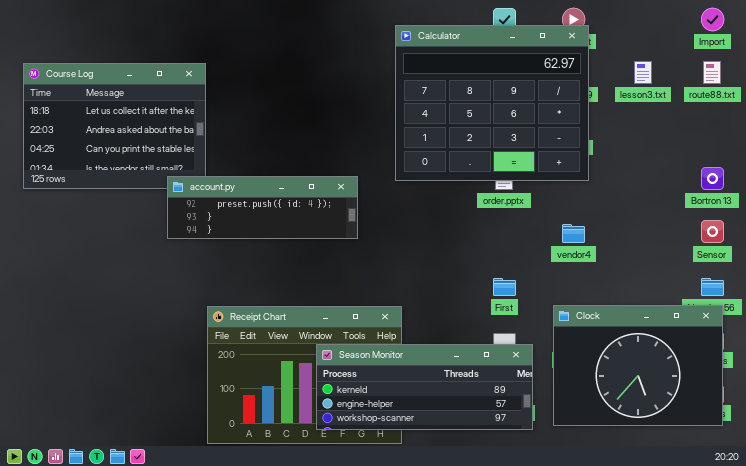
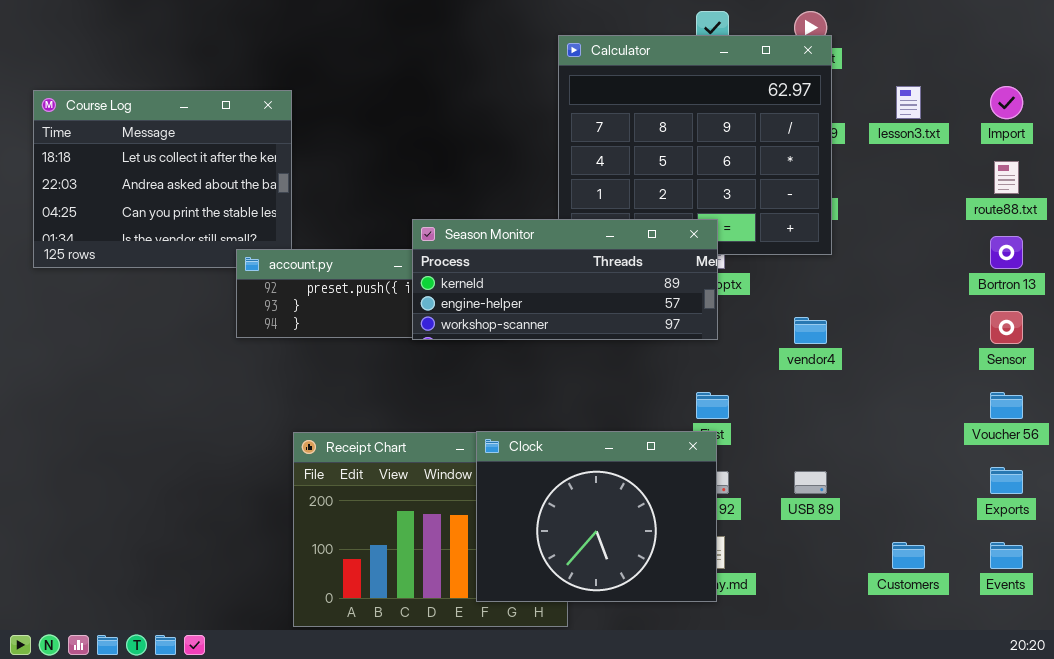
Import: [701,8,724,31] -> [990,86,1023,119], moved
route88.txt: [703,61,721,84] -> [994,161,1019,194], moved
Clock: [553,305,723,426] -> [476,431,717,602], moved
Season Monitor: [316,344,533,430] -> [412,219,718,340], moved

